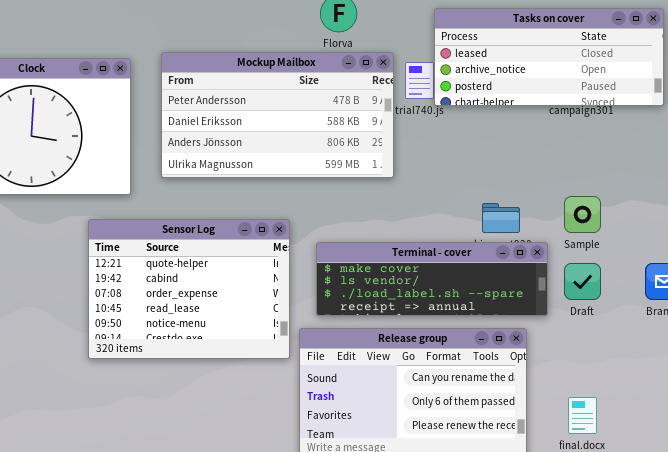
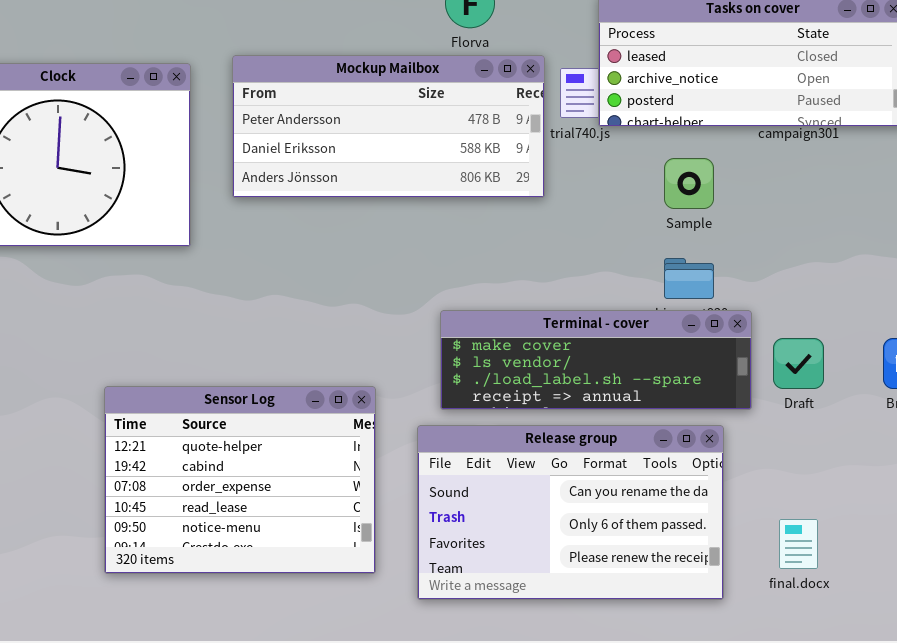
Mockup Mailbox: [161,52,394,178] -> [232,55,545,198], resized
Sample: [564,196,601,233] -> [664,158,714,209], moved
Sensor Log: [88,219,290,359] -> [104,386,376,574], moved

